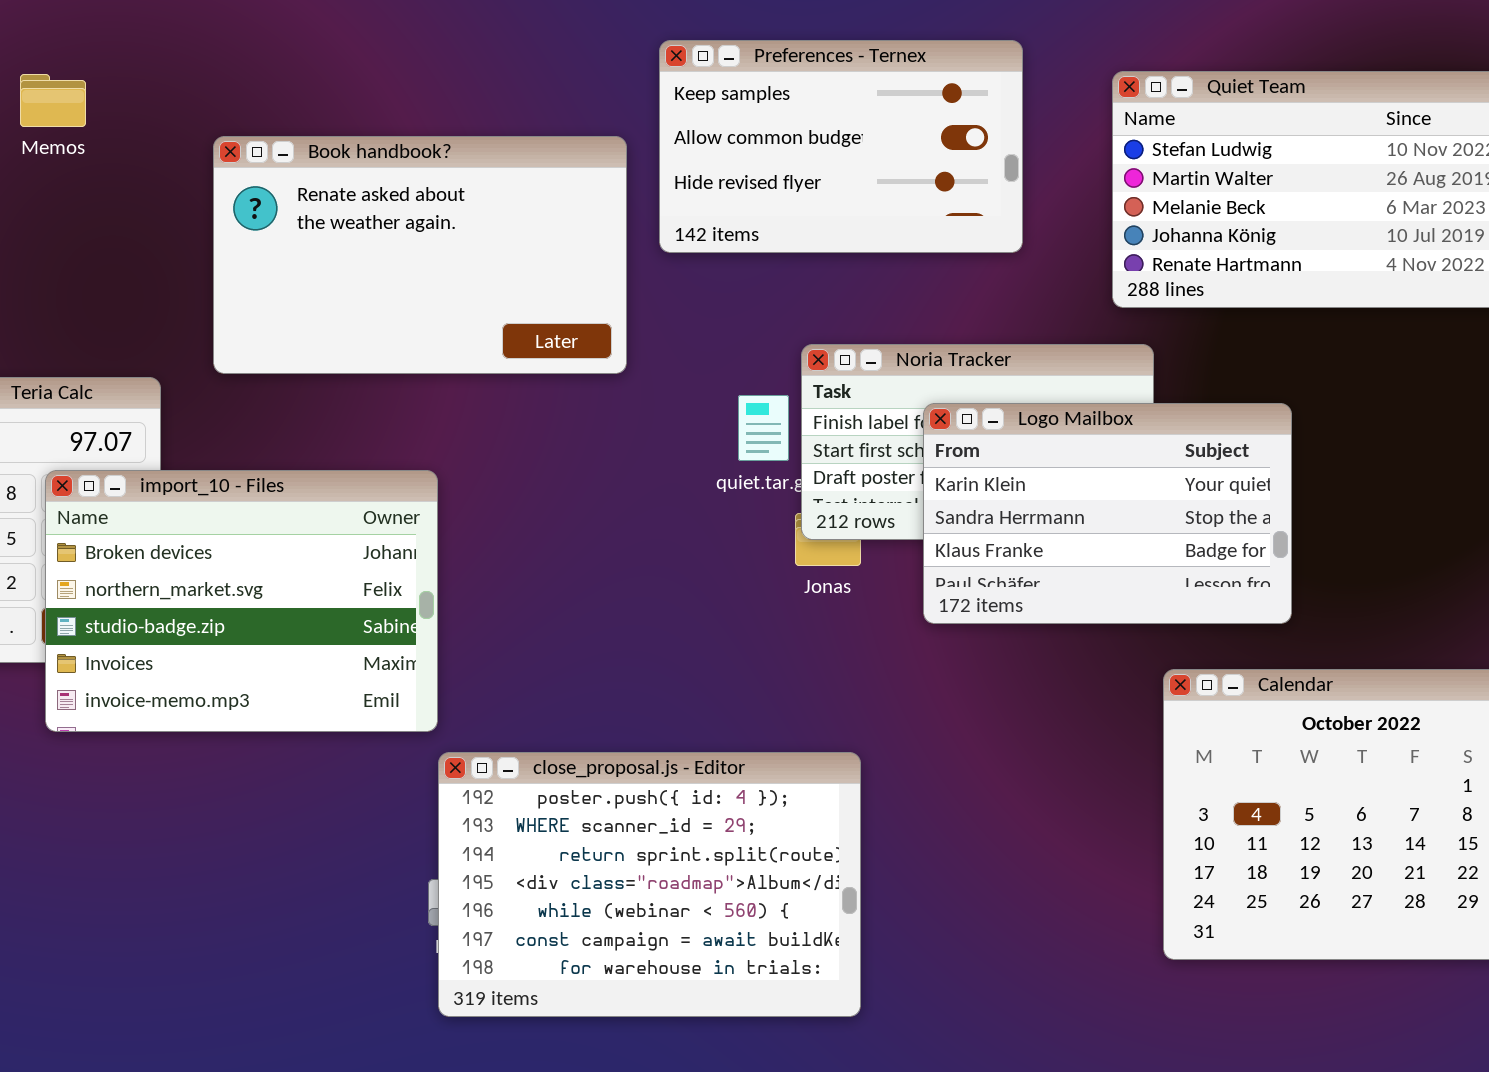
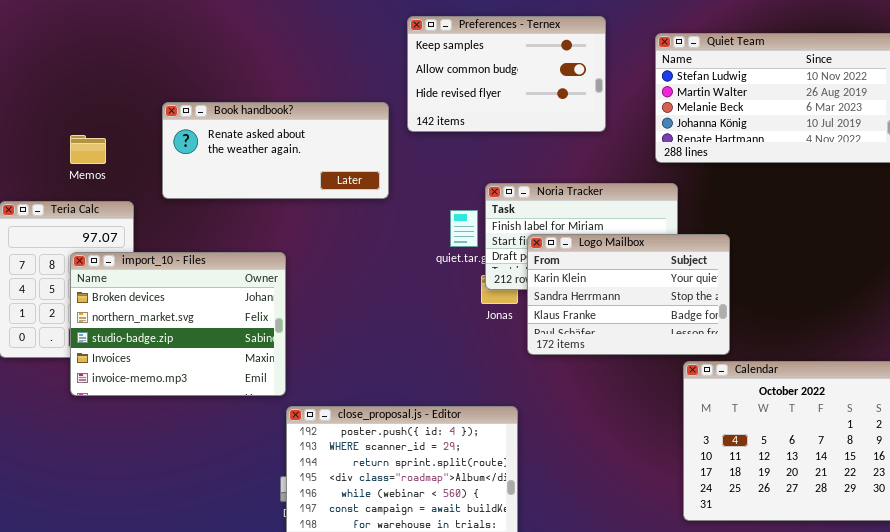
Memos: [20,74,86,127] -> [70,135,106,164], moved
Book handbook?: [213,136,627,374] -> [162,102,389,199], resized
Logo Mailbox: [923,403,1292,624] -> [527,234,730,355], moved

